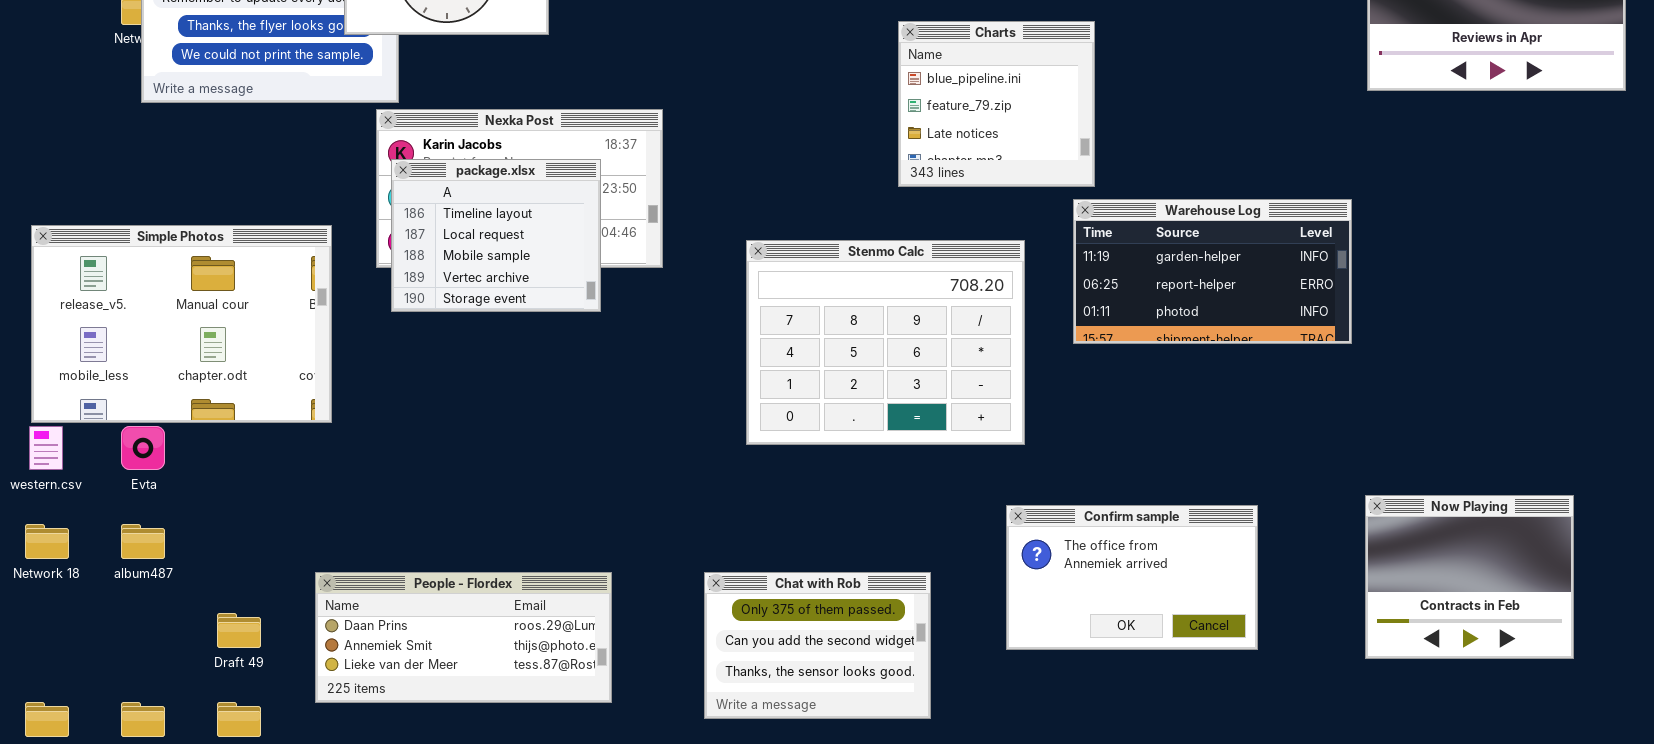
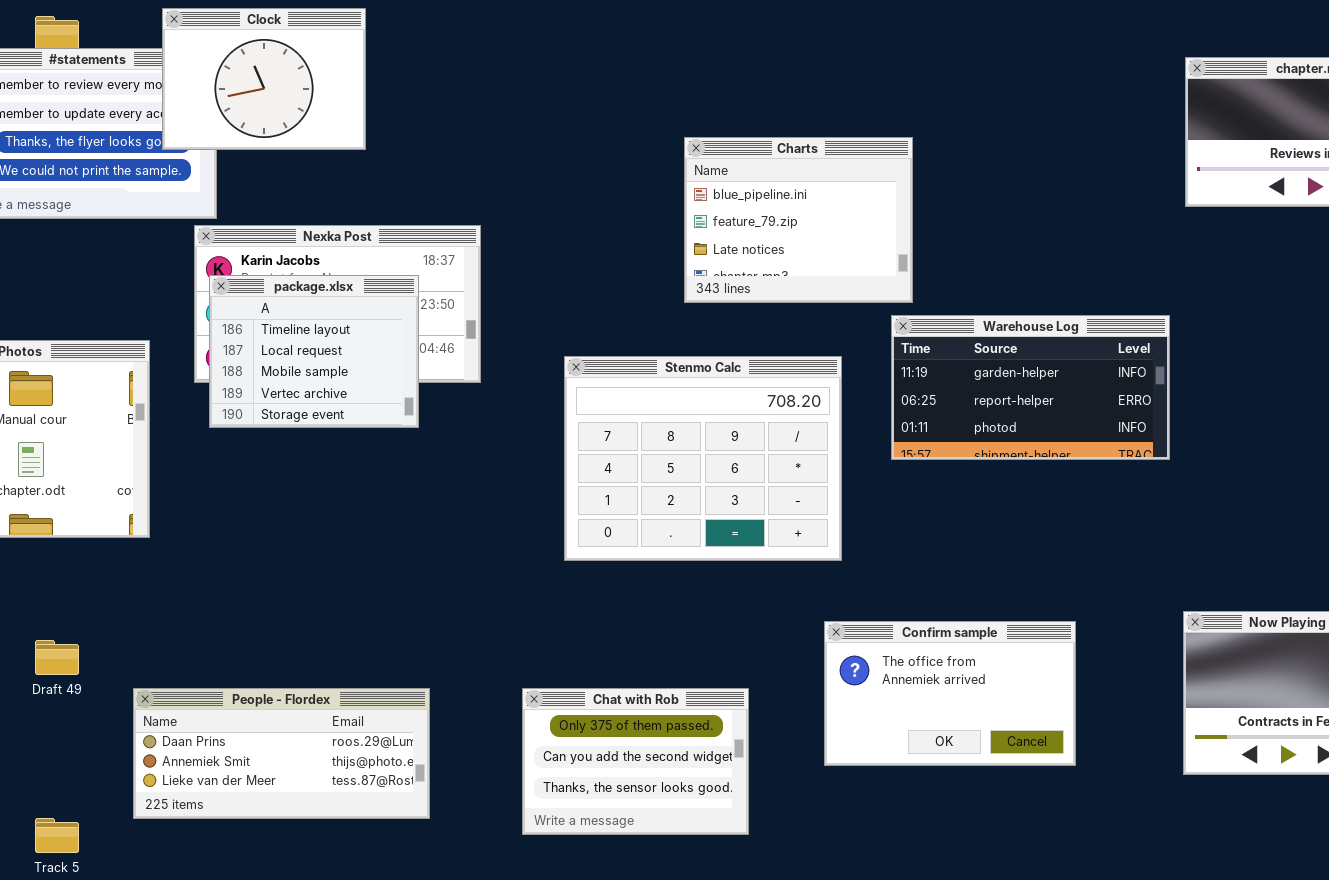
Charts: [898,21,1095,187] -> [684,137,913,303], resized
Draft 49: [217,613,261,648] -> [35,640,79,675], moved

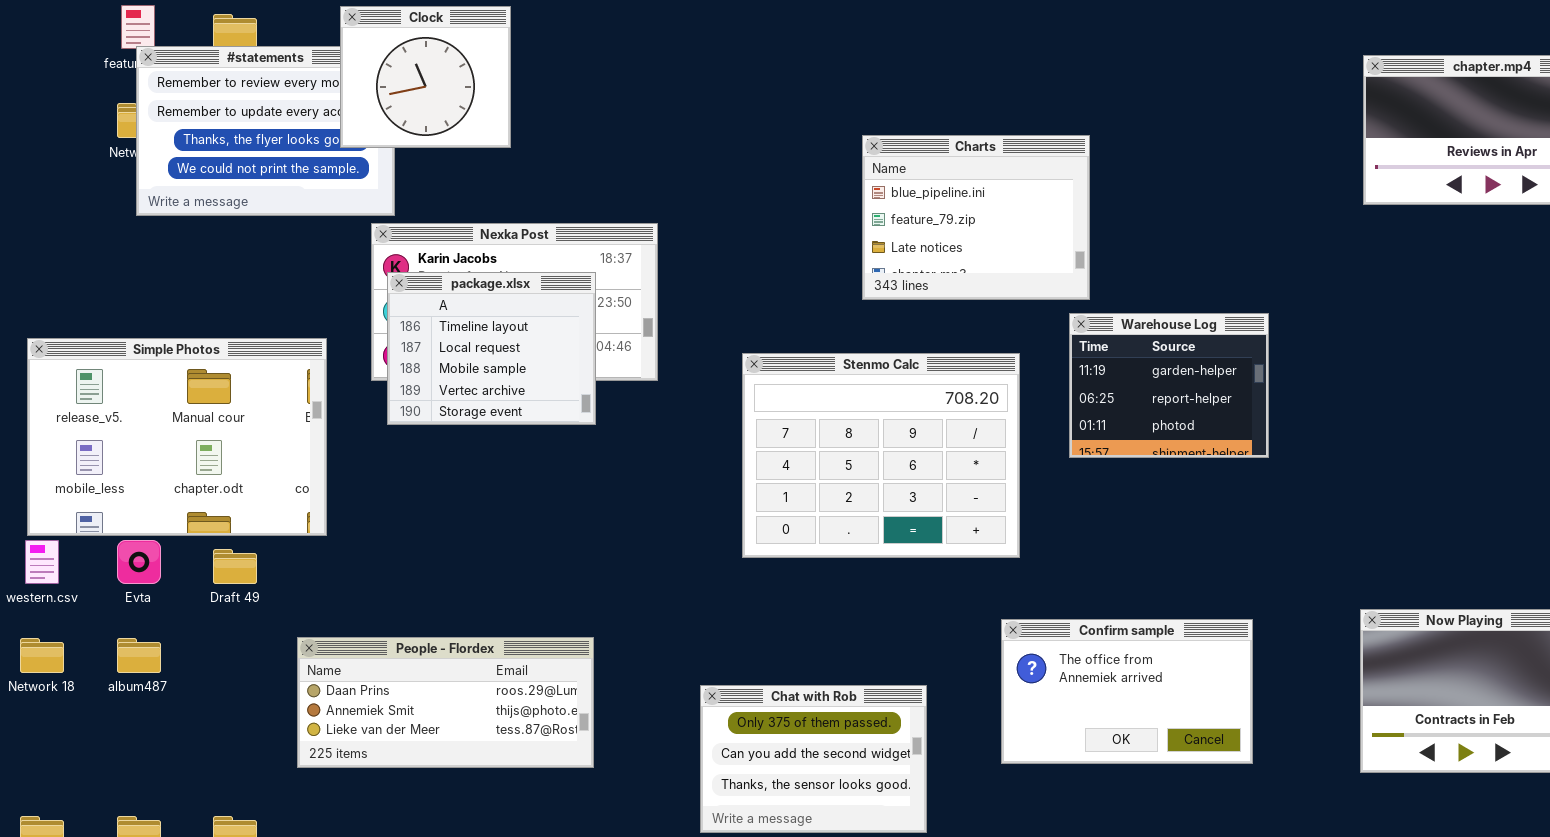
Clock: [162,8,366,150] -> [340,6,511,148], resized
Warehouse Log: [891,315,1170,460] -> [1069,313,1269,458], resized
Draft 49: [35,640,79,675] -> [213,549,257,584], moved
People - Flordex: [133,688,430,819] -> [297,637,594,768], moved

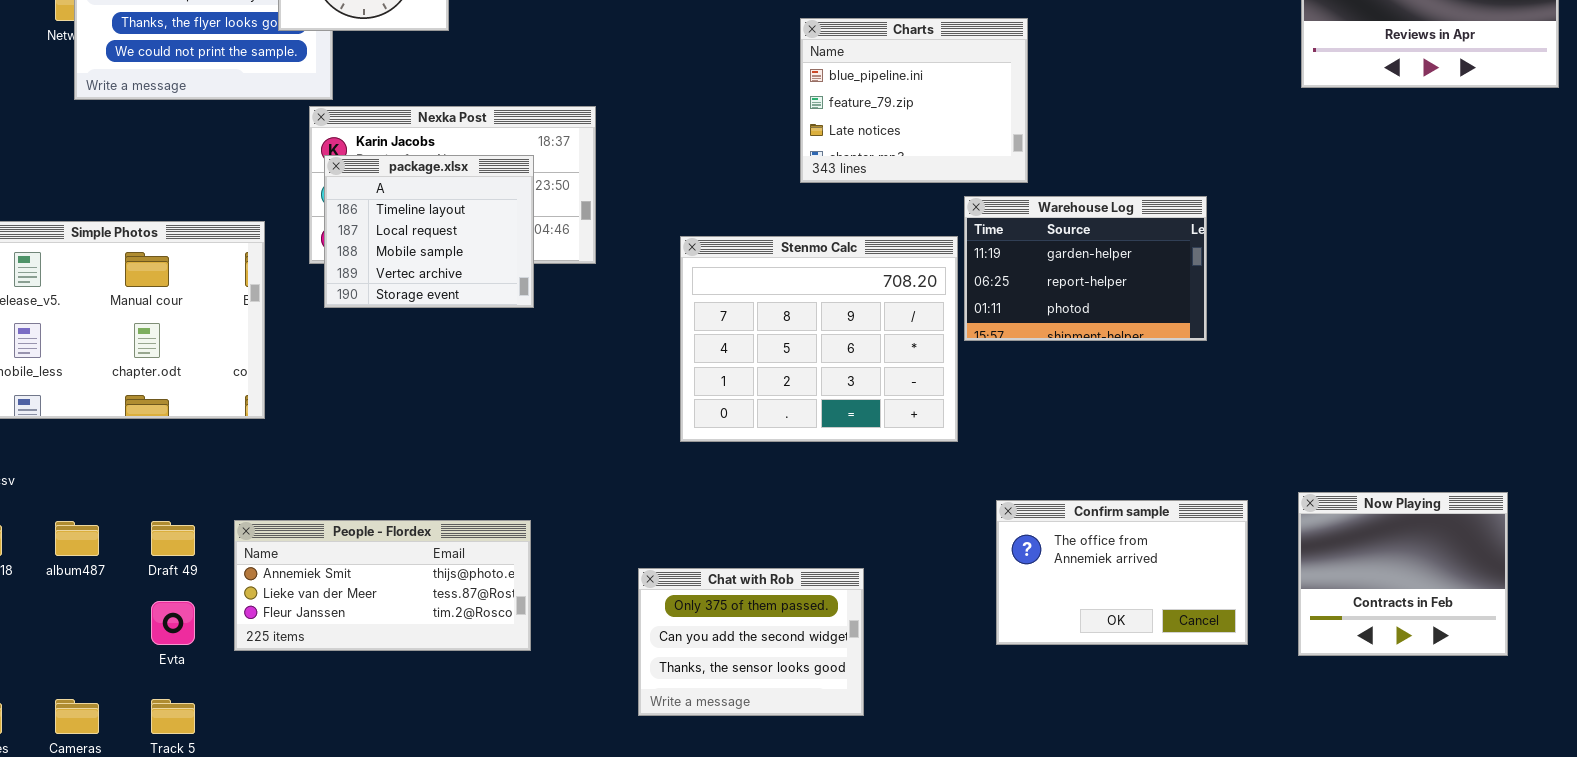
Warehouse Log: [1069,313,1269,458] -> [964,196,1207,341], resized
Evta: [117,540,161,584] -> [151,601,195,645], moved
Draft 49: [213,549,257,584] -> [151,521,195,556], moved
Confirm sample: [1001,619,1253,764] -> [996,500,1248,645], moved
People - Flordex: [297,637,594,768] -> [234,520,531,651], scrolled down 1 row

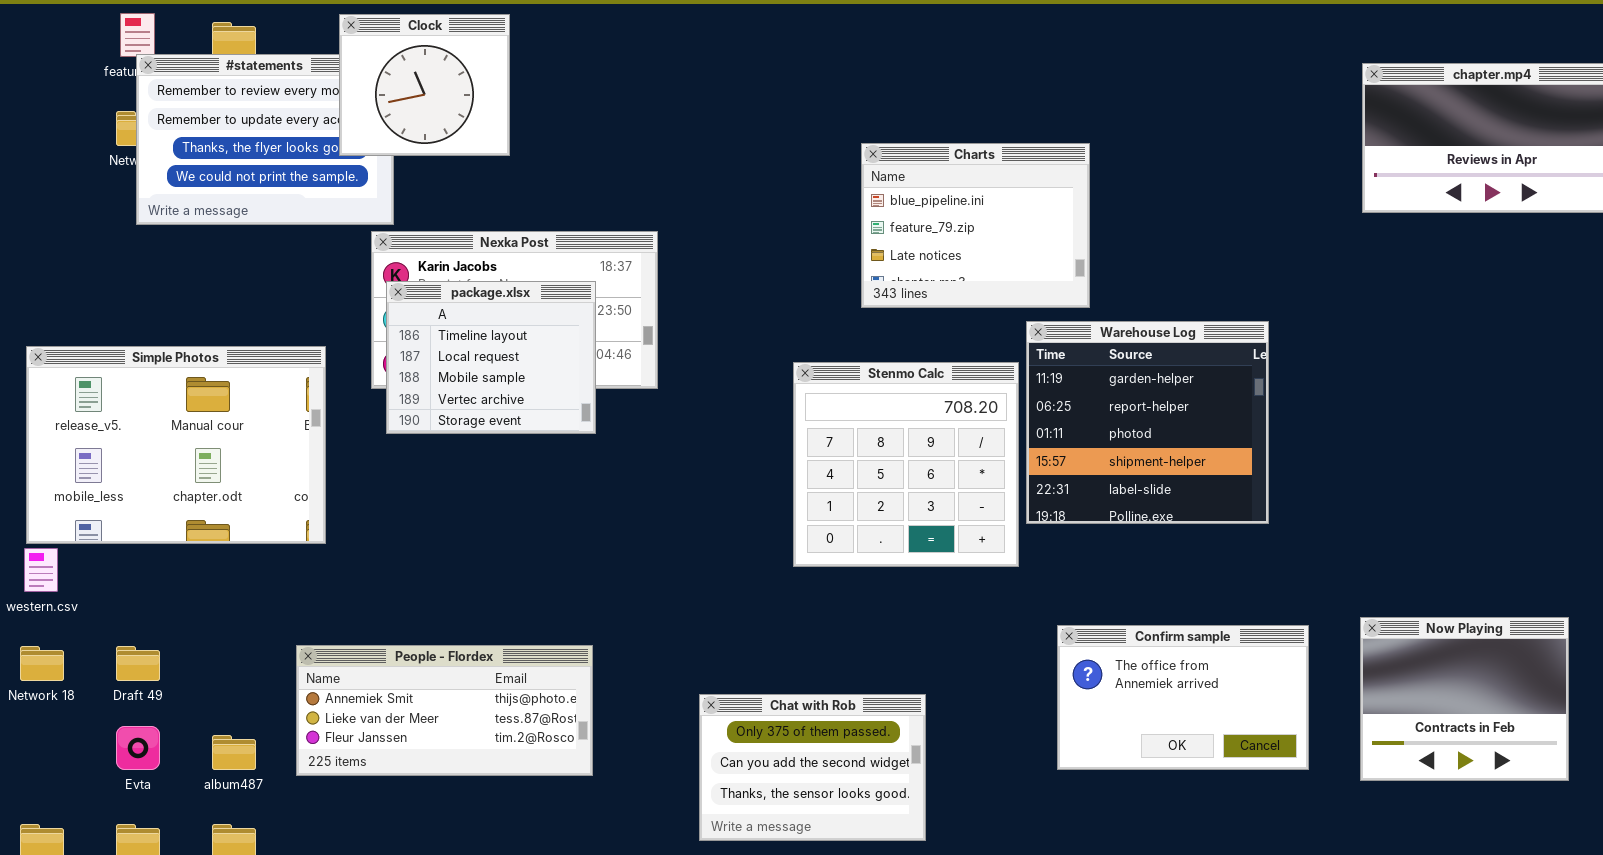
Warehouse Log: [964,196,1207,341] -> [1026,321,1269,524], resized
Stenmo Calc: [680,236,958,442] -> [793,362,1019,567], resized
album487: [55,521,99,556] -> [212,735,256,770], moved
Draft 49: [151,521,195,556] -> [116,646,160,681], moved
Evta: [151,601,195,645] -> [116,726,160,770], moved

